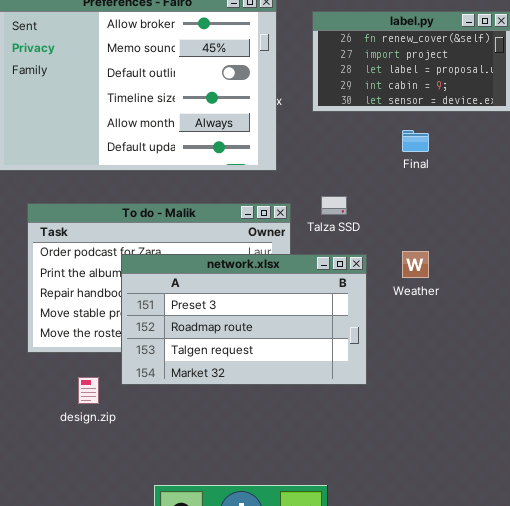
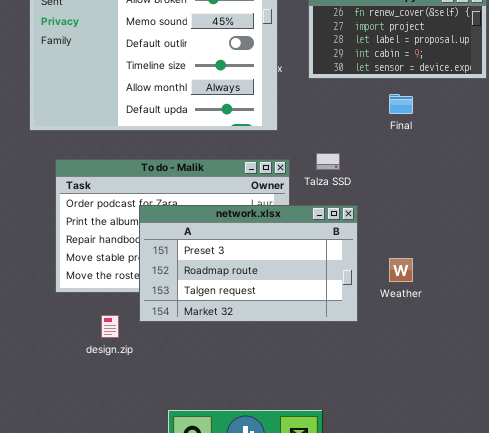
Weather: [402,251,429,278] -> [389,258,413,282], moved

